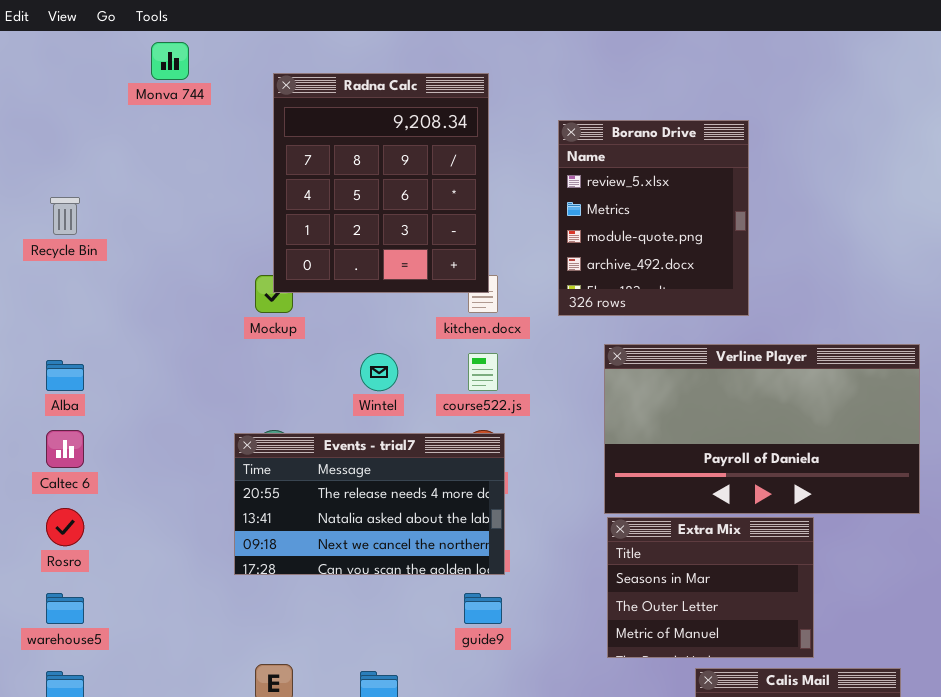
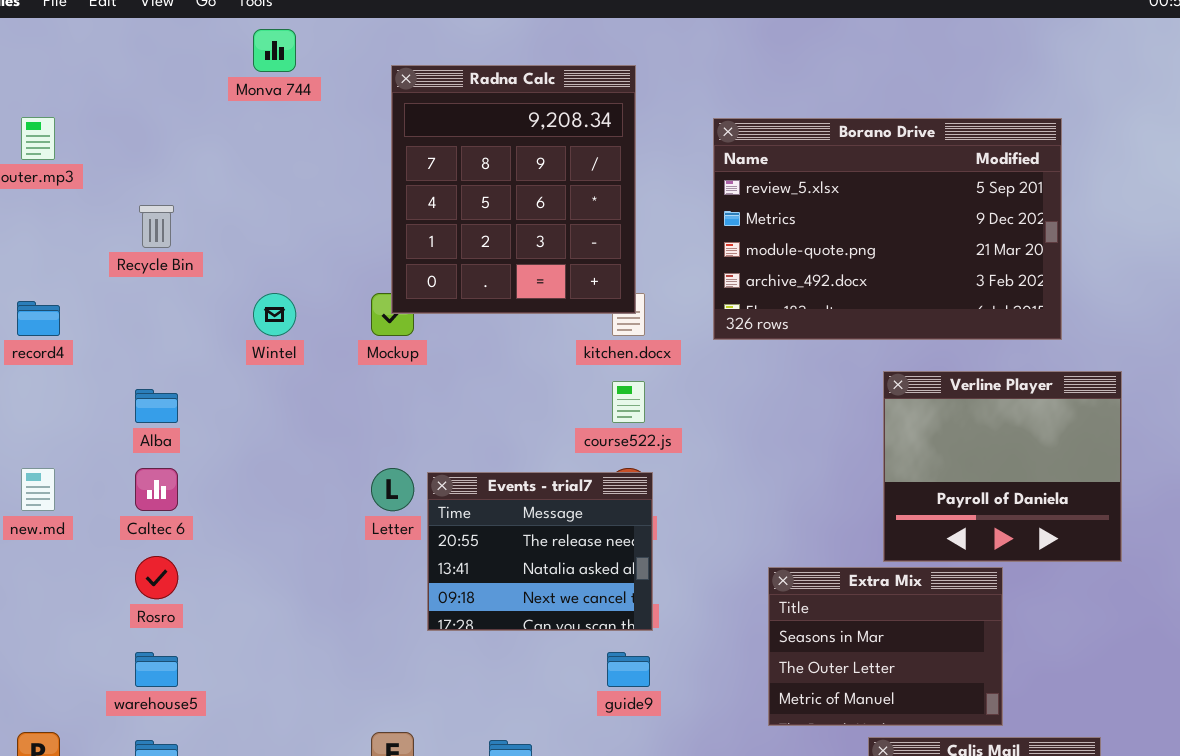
Borano Drive: [558,120,749,316] -> [713,118,1062,340], resized
Verline Player: [604,344,920,514] -> [883,371,1122,562], resized
Wintel: [360,353,398,391] -> [253,293,296,336], moved
Events - trial7: [234,433,505,575] -> [427,472,653,631], resized

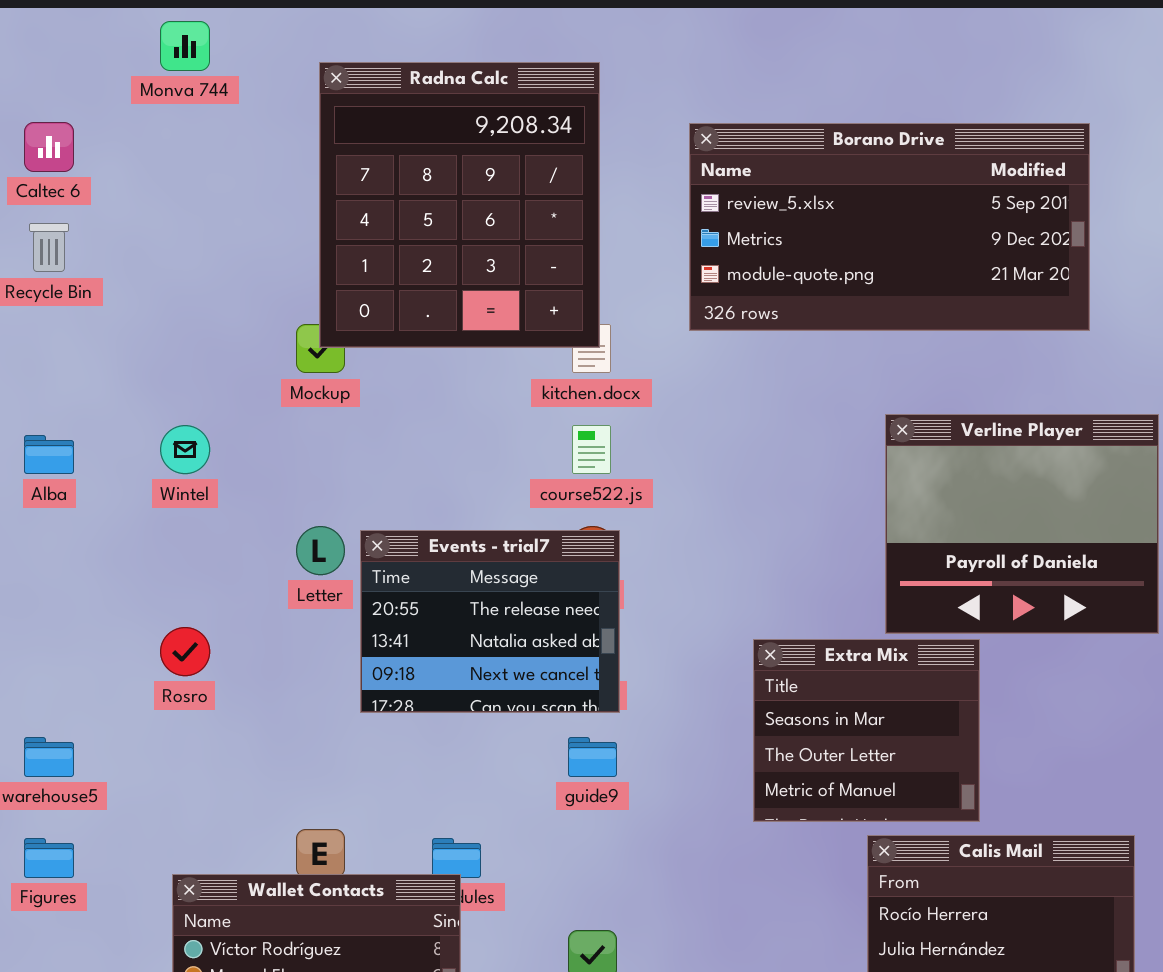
Borano Drive: [713,118,1062,340] -> [689,123,1090,331], resized
Wintel: [253,293,296,336] -> [160,425,210,474], moved
Caltec 6: [135,468,178,511] -> [24,122,74,172], moved
Rosro: [135,556,178,599] -> [160,627,210,676], moved
Extra Mix: [768,567,1003,726] -> [753,639,980,822], resized

